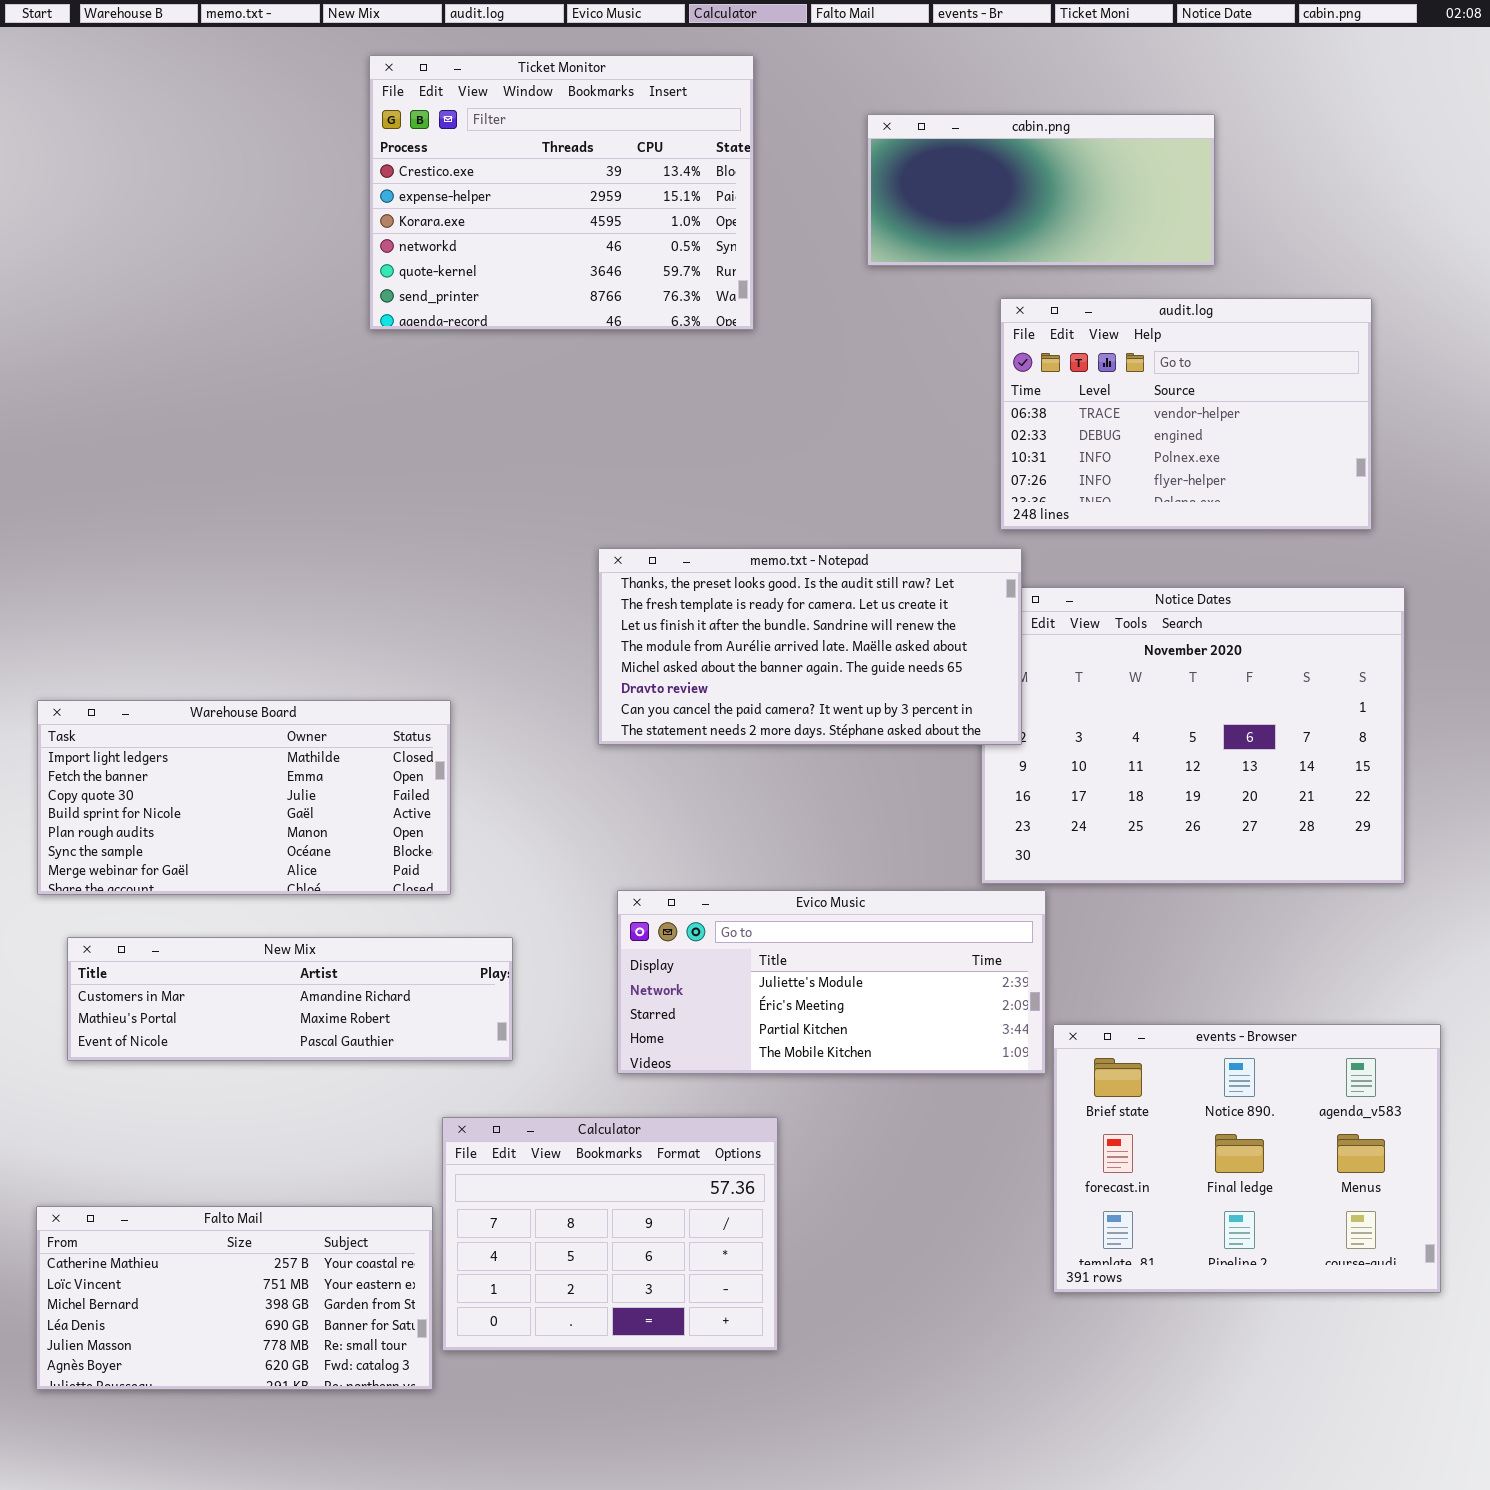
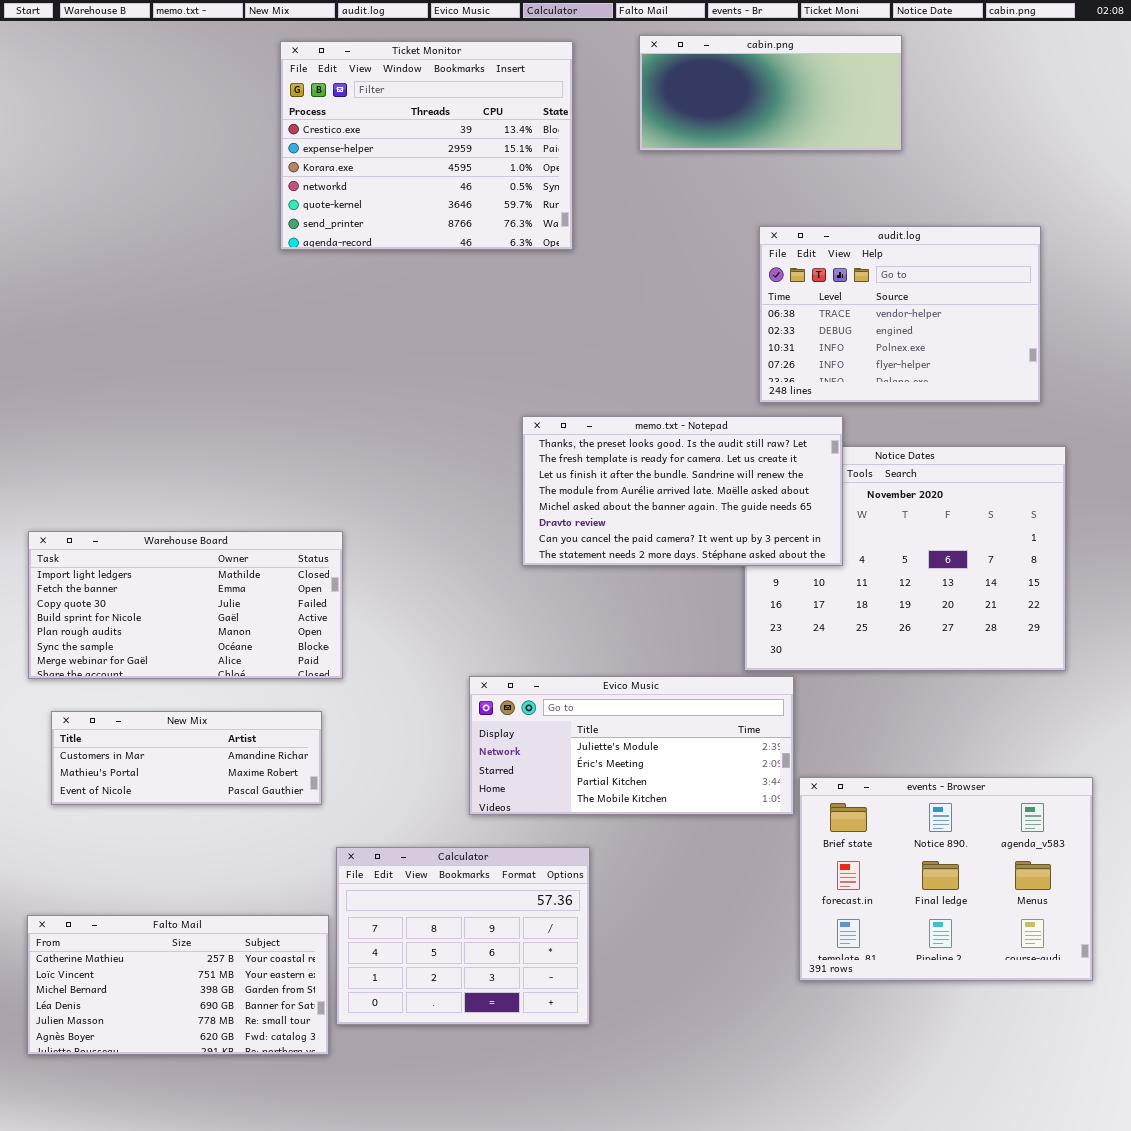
cabin.png: [867,114,1215,266] -> [639,35,902,151], moved
memo.txt - Notepad: [598,548,1022,745] -> [522,416,843,566], moved
New Mix: [67,937,513,1061] -> [51,711,322,805], resized

